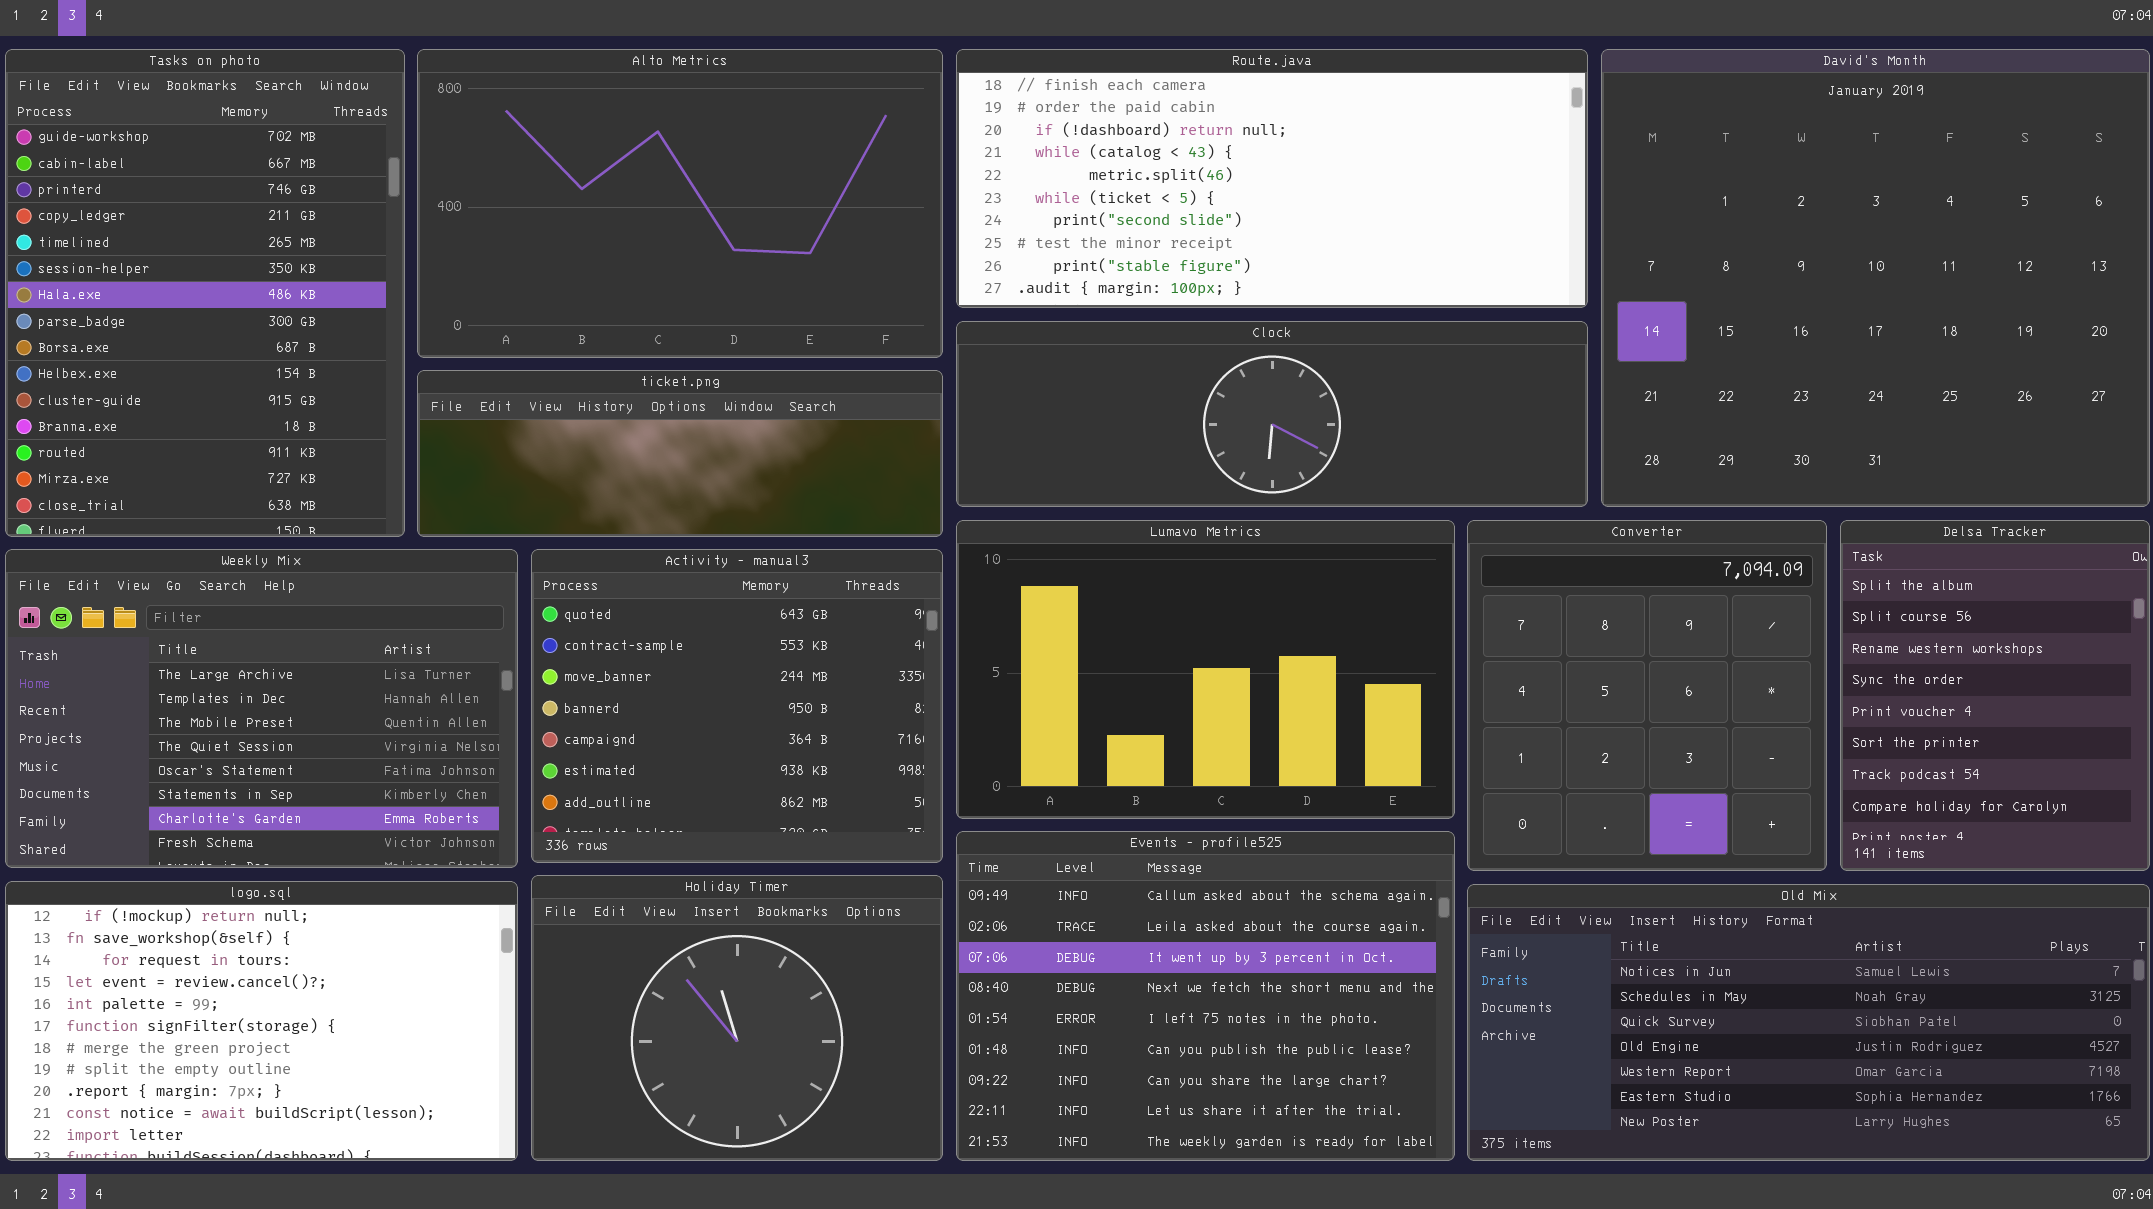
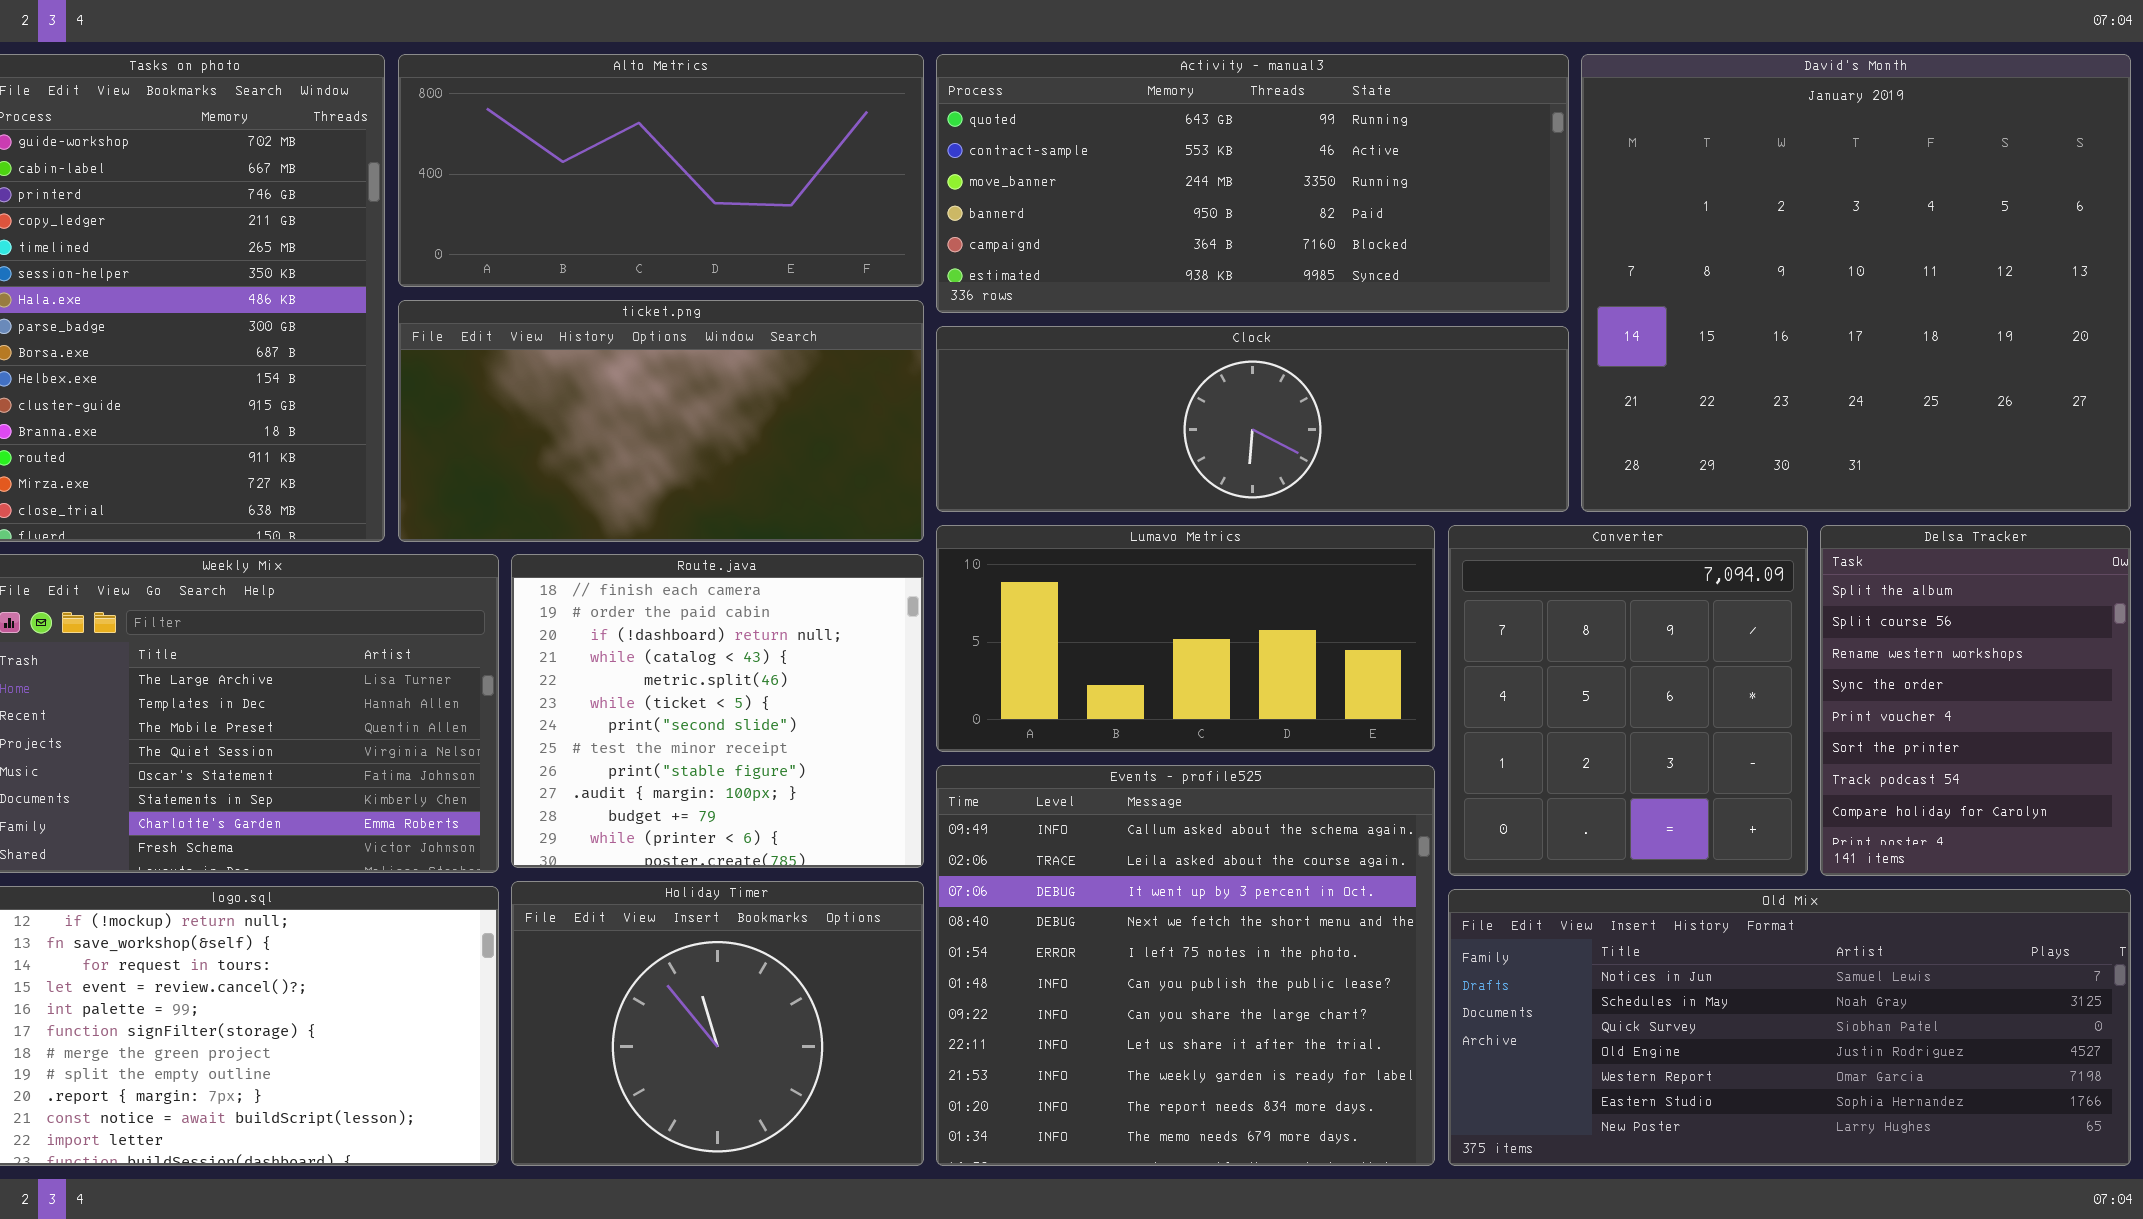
Alto Metrics: [417,49,943,358] -> [398,54,924,287], resized
Route.java: [956,49,1588,308] -> [511,554,924,868], moved, resized
ticket.png: [417,370,943,537] -> [398,300,924,542], resized
Lumavo Metrics: [956,520,1455,819] -> [936,525,1435,752], resized
Activity - manual3: [531,549,943,863] -> [936,54,1569,313], moved, resized
Events - profile525: [956,831,1455,1161] -> [936,765,1435,1166], resized

